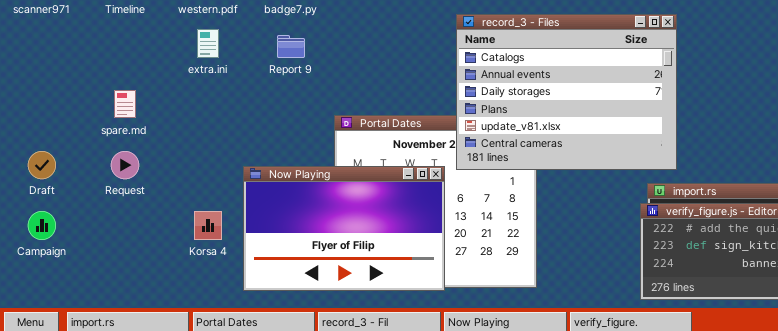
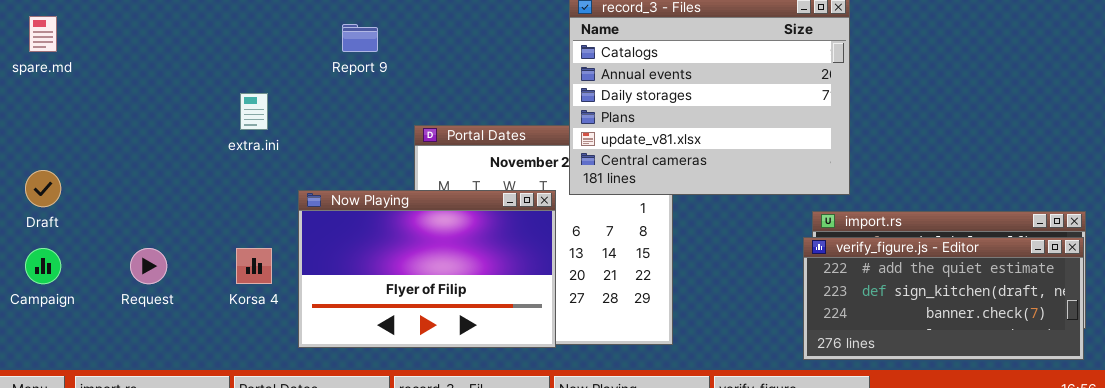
extra.ini: [197,29,219,58] -> [240,93,268,130], moved
spare.md: [114,90,136,118] -> [29,16,57,52], moved
Request: [111,151,139,179] -> [130,248,167,284], moved

